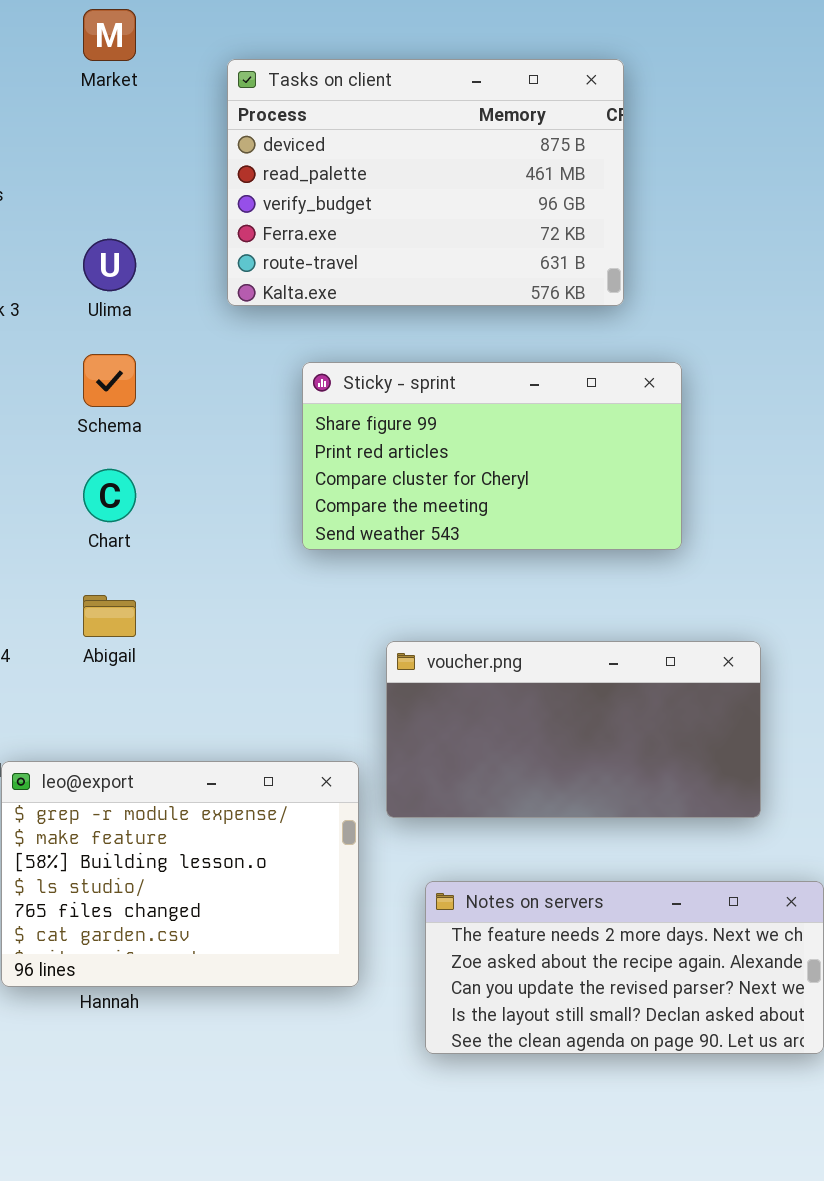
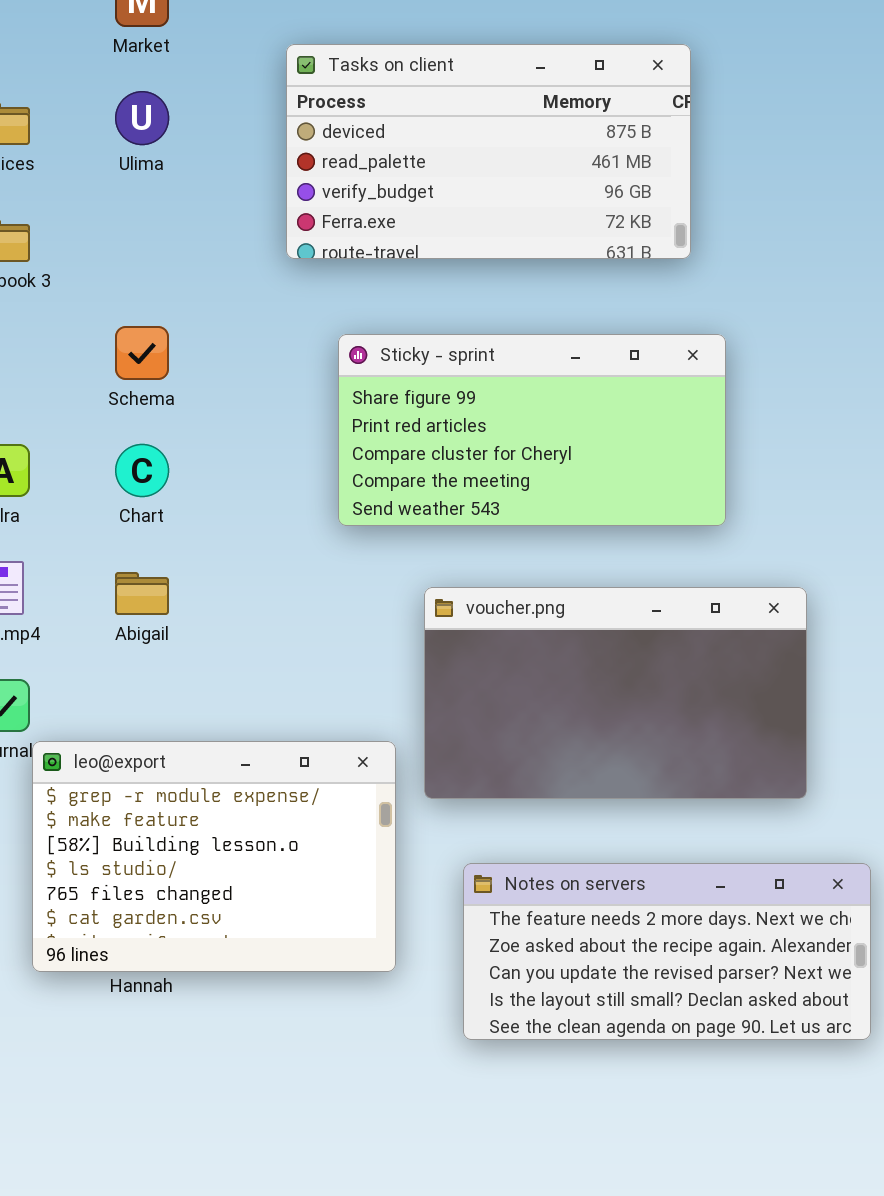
Tasks on client: [227,59,624,306] -> [286,44,691,259], moved, resized
Ulima: [83,239,136,291] -> [115,91,169,145], moved
voucher.png: [386,641,761,818] -> [424,587,807,799], resized

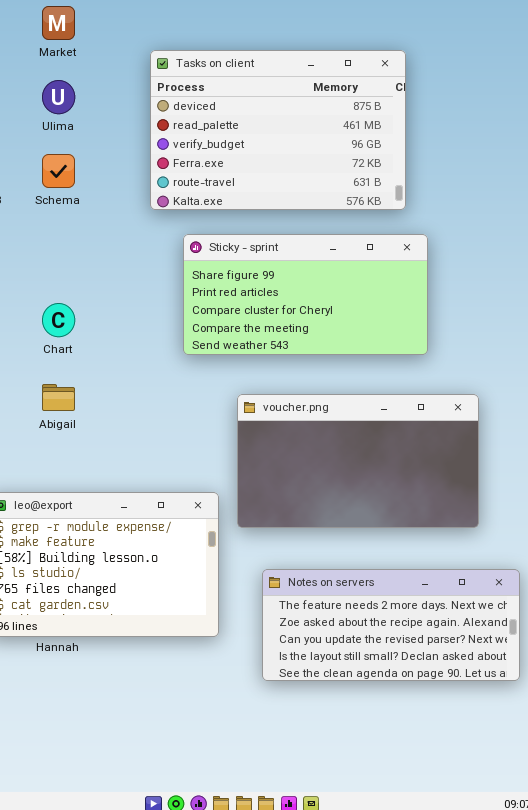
Tasks on client: [286,44,691,259] -> [150,50,406,210], resized
Schema: [115,326,169,380] -> [42,154,75,188], moved

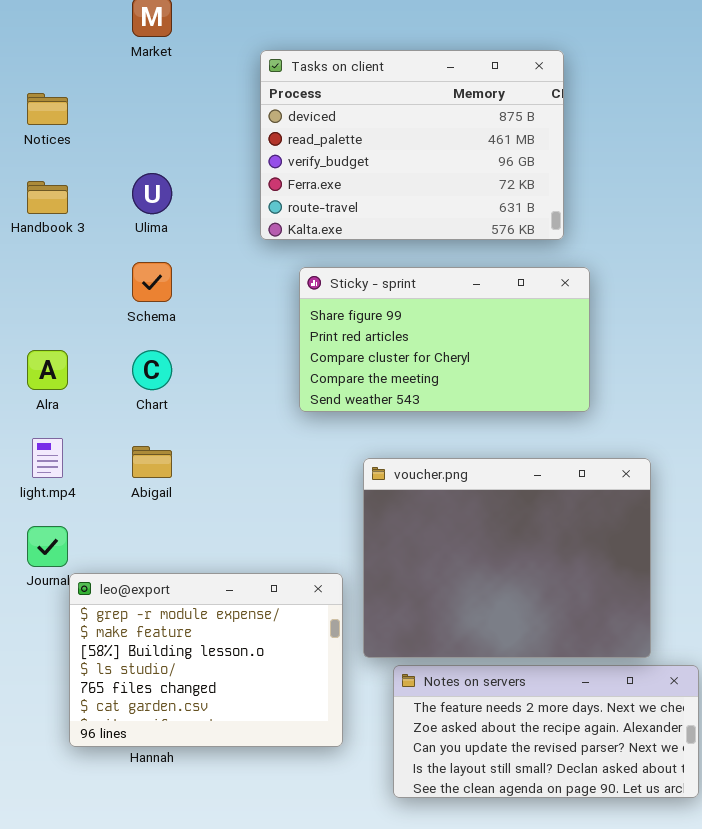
Ulima: [42,80,75,114] -> [132,173,172,214], moved
Schema: [42,154,75,188] -> [132,262,172,302], moved
voucher.png: [237,394,479,528] -> [363,458,651,658], resized

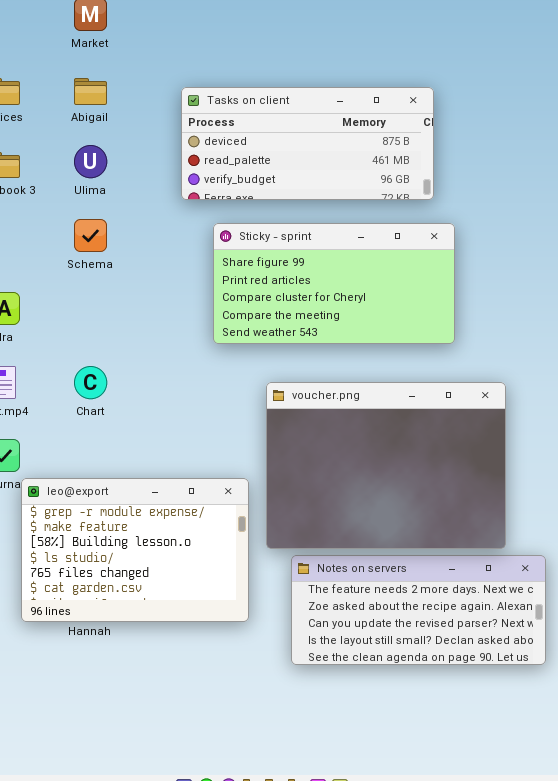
Tasks on client: [260,50,564,240] -> [181,87,434,200], resized
Chart: [132,350,172,390] -> [74,366,107,399], moved
Abigail: [132,446,172,478] -> [74,78,107,105], moved

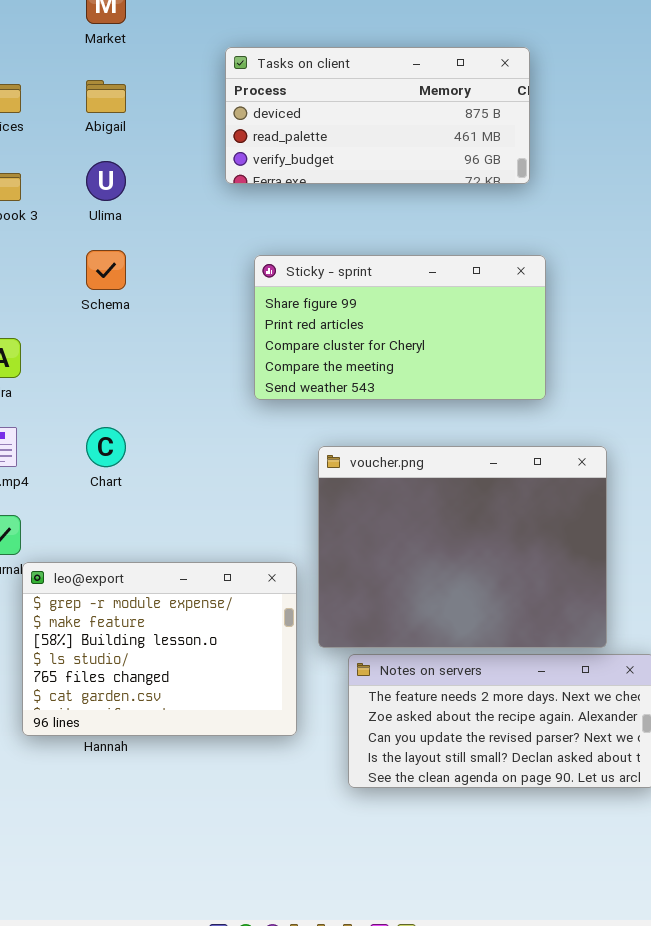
Tasks on client: [181,87,434,200] -> [225,47,530,184], moved

